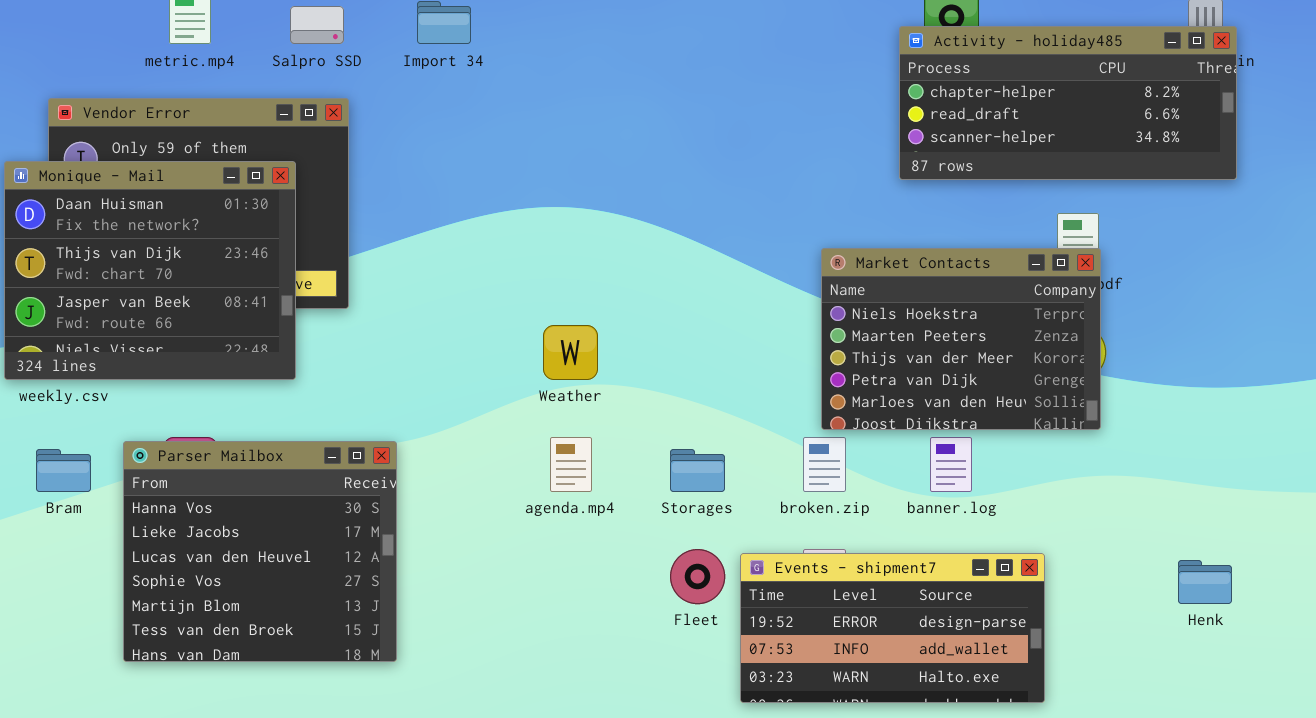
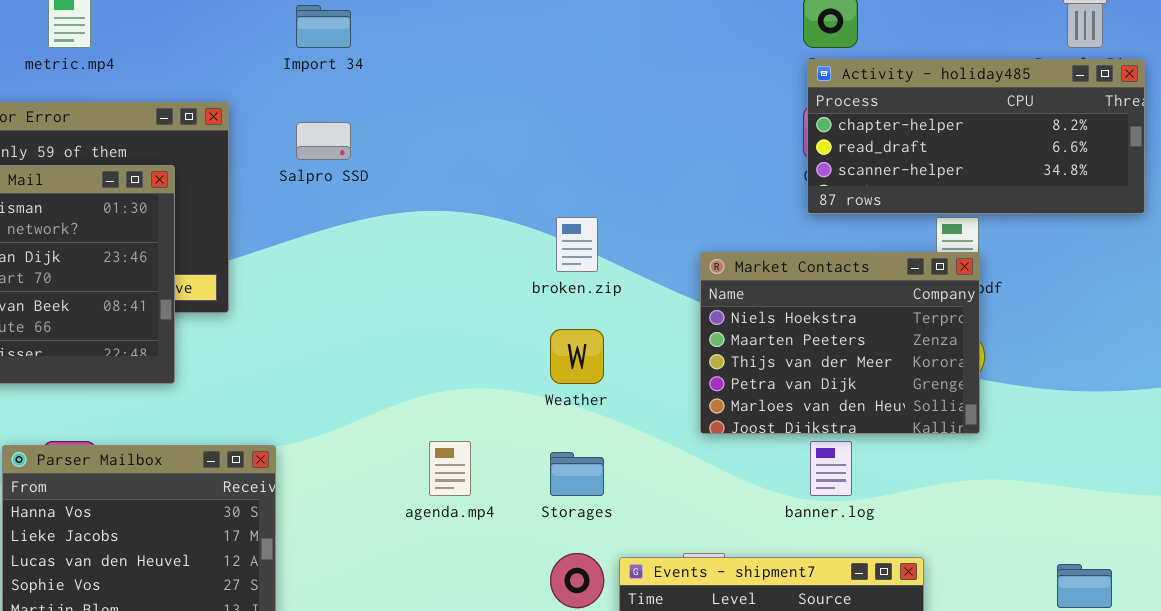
Salpro SSD: [290,6,344,44] -> [296,122,351,160], moved
Activity - holiday485: [899,26,1237,180] -> [807,59,1145,214], moved
Weather: [543,325,598,380] -> [550,329,604,384], moved
broken.zip: [803,437,846,492] -> [556,217,598,272], moved

